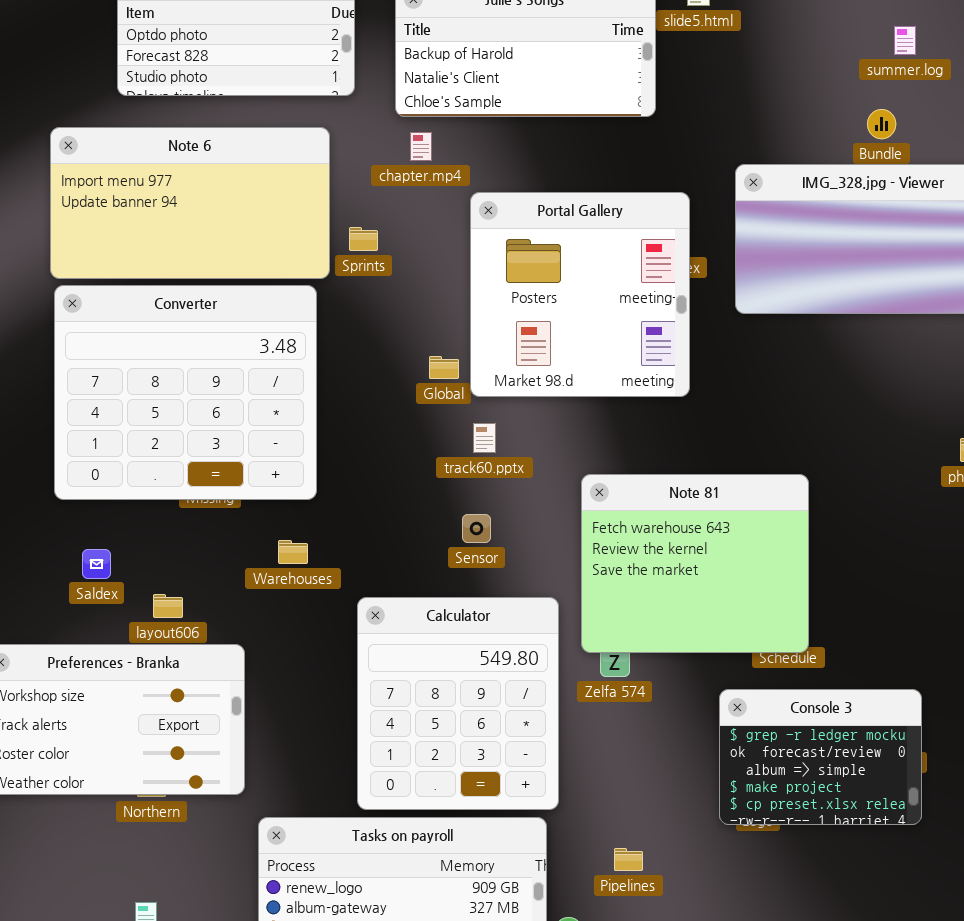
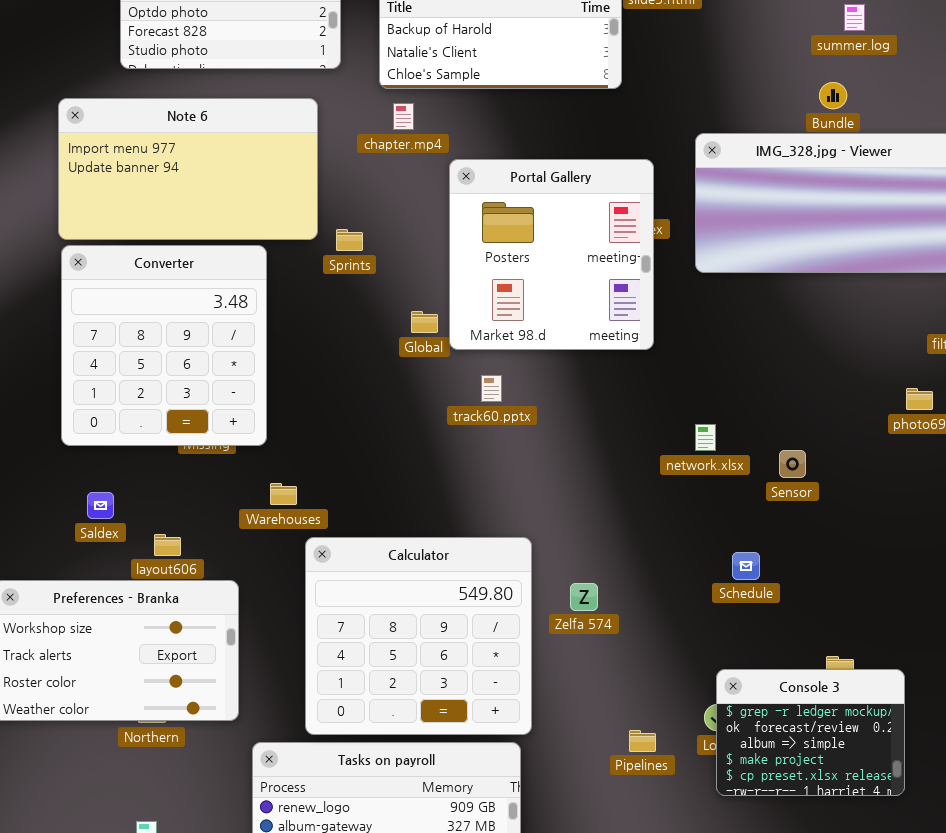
Sprints: [349,227,378,251] -> [336,229,363,251], moved
Converter: [54,285,317,500] -> [61,245,267,446], resized
track60.pptx: [473,423,496,453] -> [481,375,502,402], moved
Note 81: [581,474,809,653] -> none, closed
Sensor: [462,514,491,543] -> [779,450,806,478], moved
Calculator: [357,597,559,810] -> [305,537,532,735], resized
Console 3: [719,689,922,825] -> [716,669,905,796], moved
Pipelines: [614,848,643,871] -> [629,730,656,752], moved

